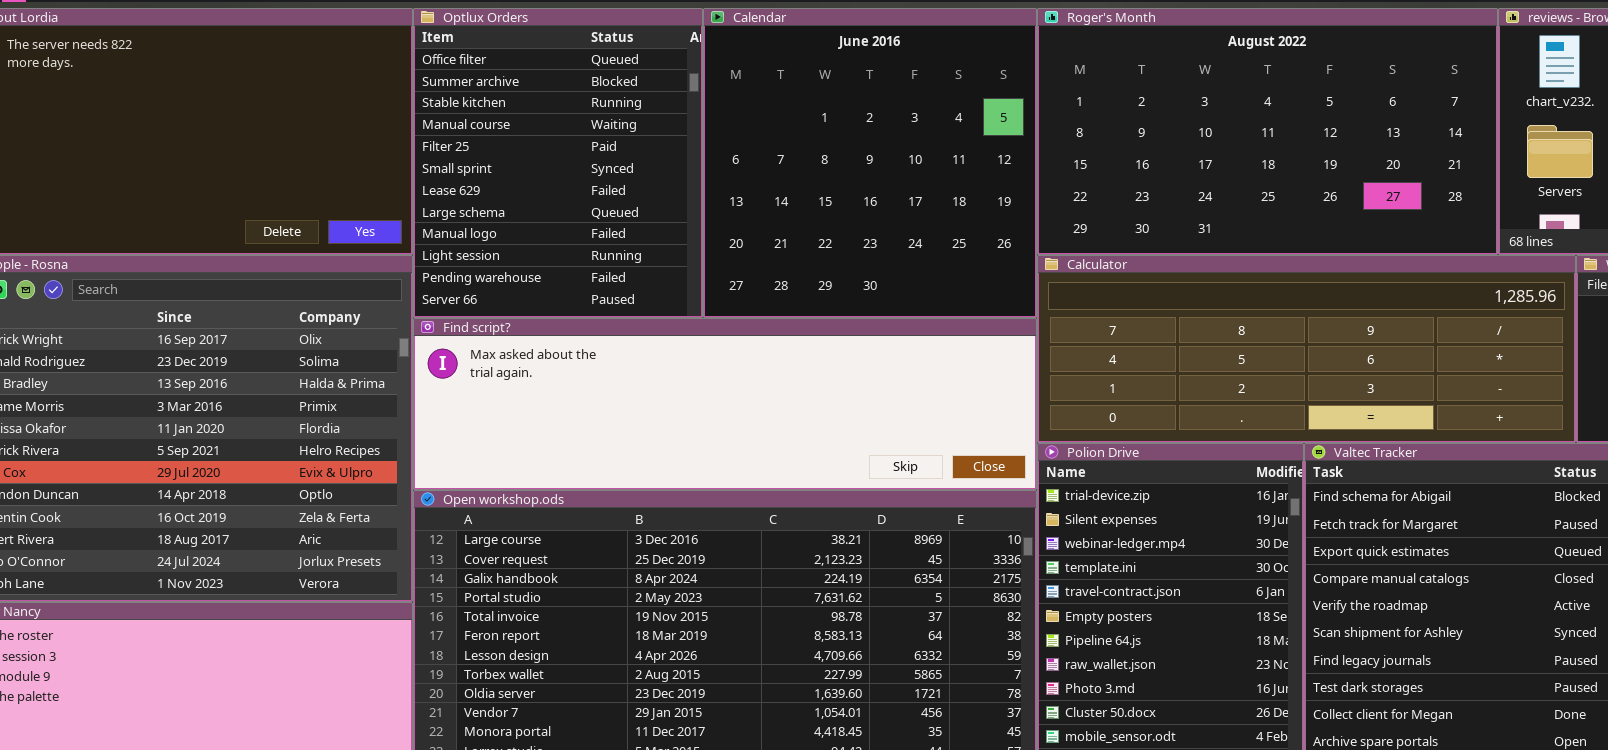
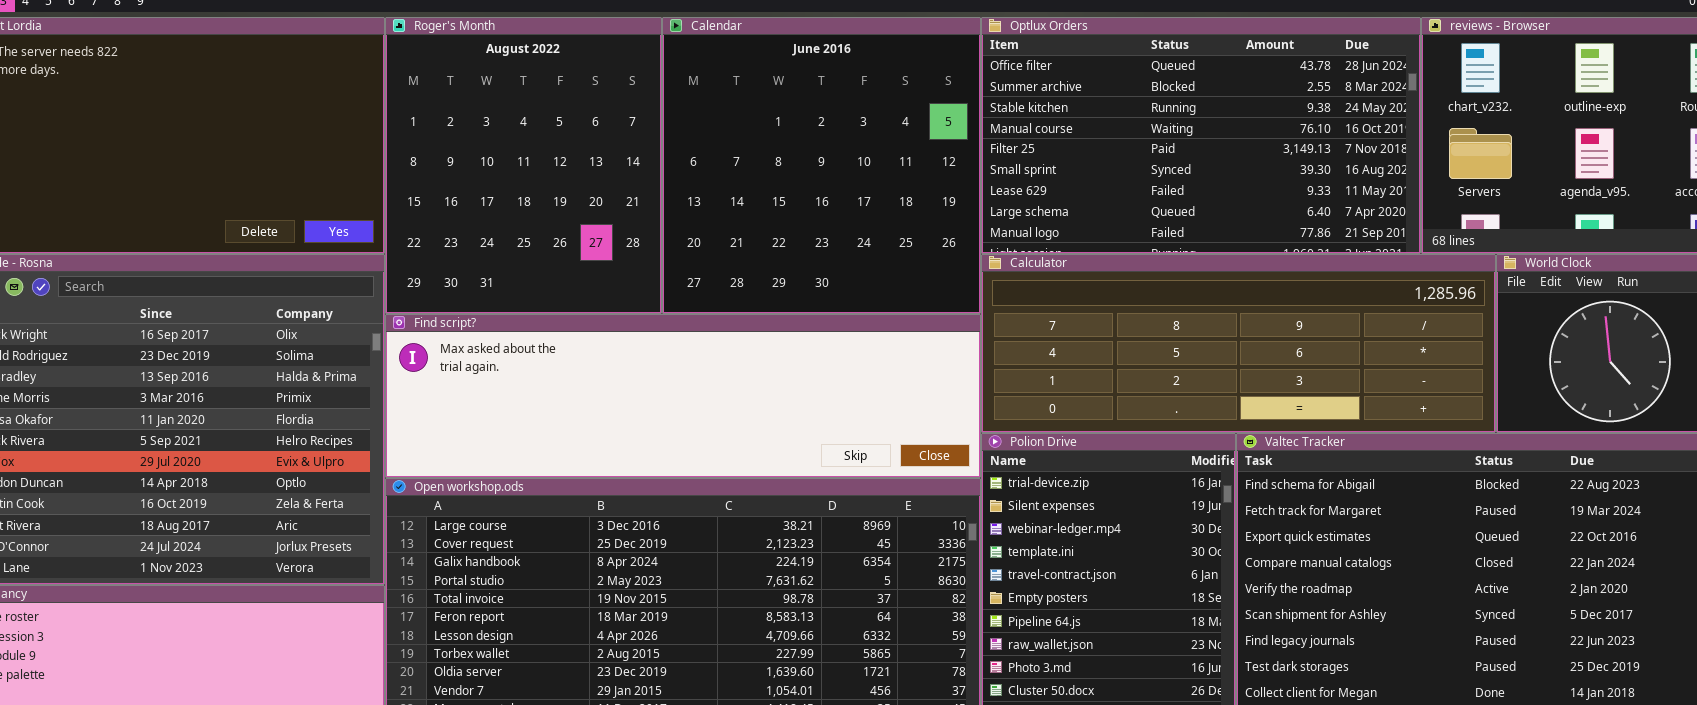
Optlux Orders: [413,8,703,318] -> [981,17,1421,254], moved, resized
Roger's Month: [1037,8,1498,255] -> [385,17,662,314], moved, resized

